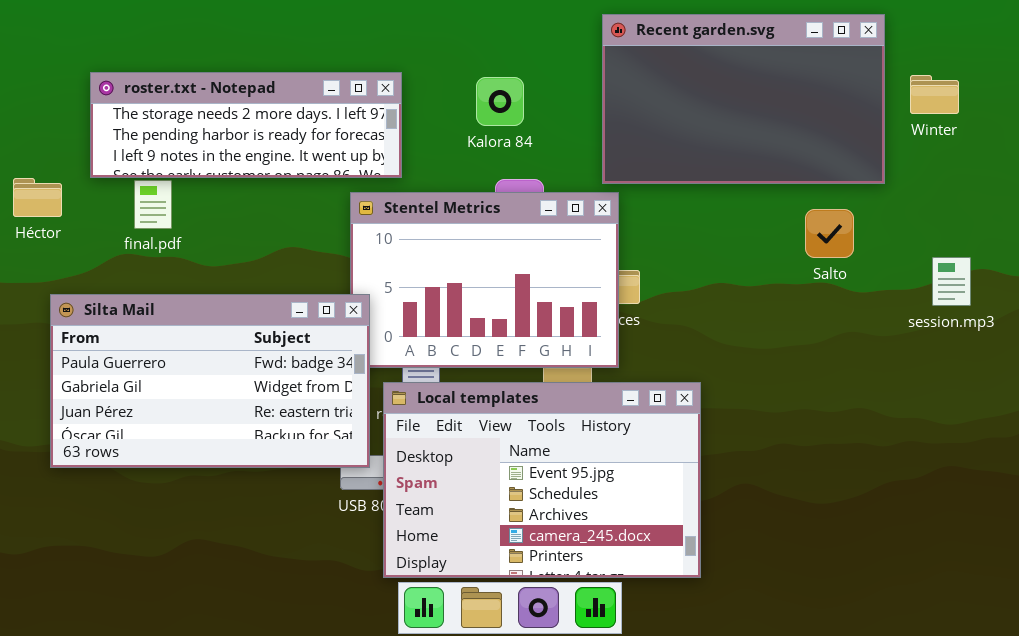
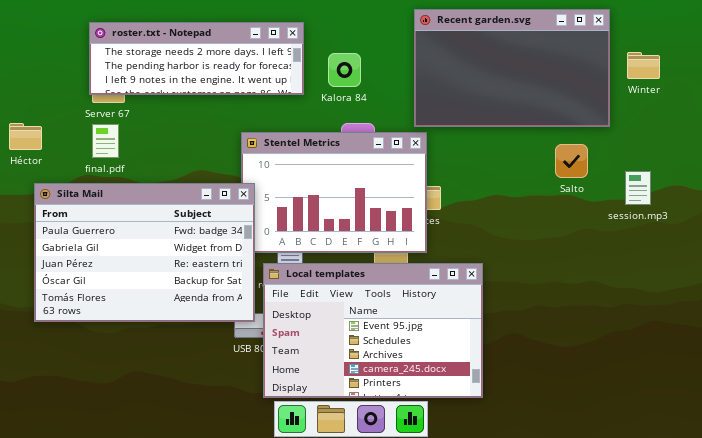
roster.txt - Notepad: [90,72,402,178] -> [89,22,304,95], moved
session.mp3: [932,257,971,306] -> [625,171,651,205], moved
Silta Mail: [50,294,370,468] -> [34,183,255,322], resized

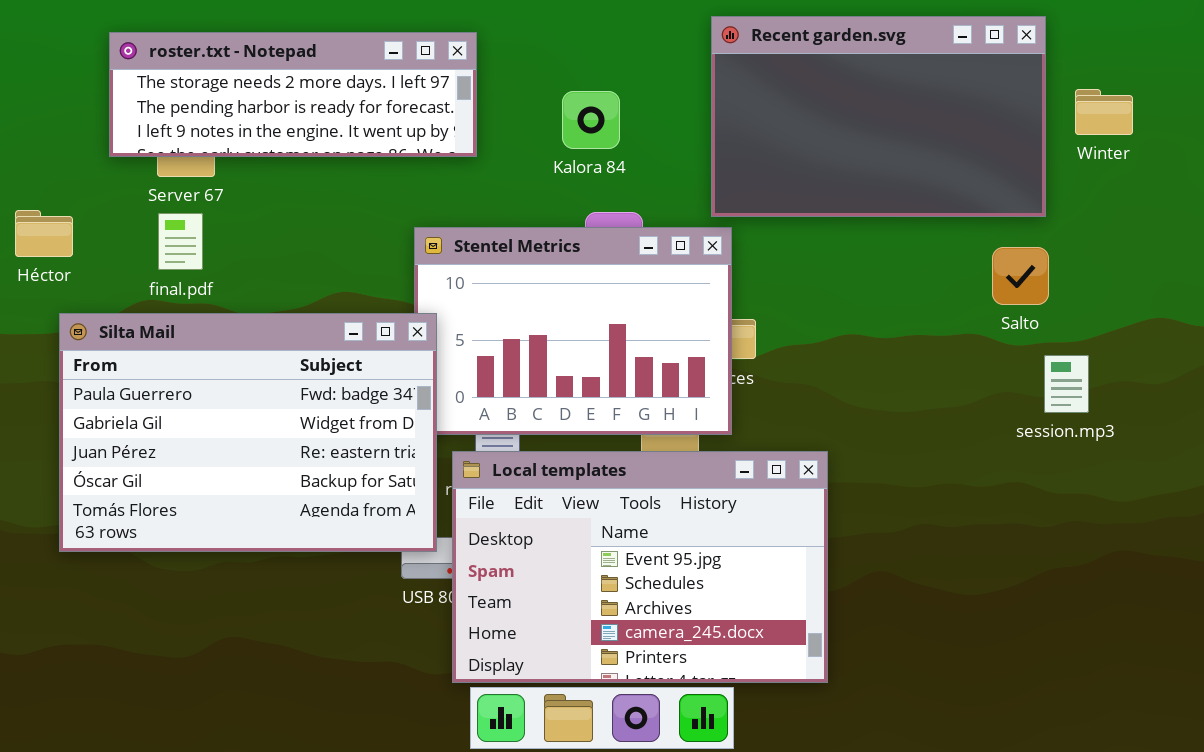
roster.txt - Notepad: [89,22,304,95] -> [109,32,477,157], moved
Salto: [555,144,588,178] -> [992,247,1049,305], moved
session.mp3: [625,171,651,205] -> [1044,355,1089,413], moved

